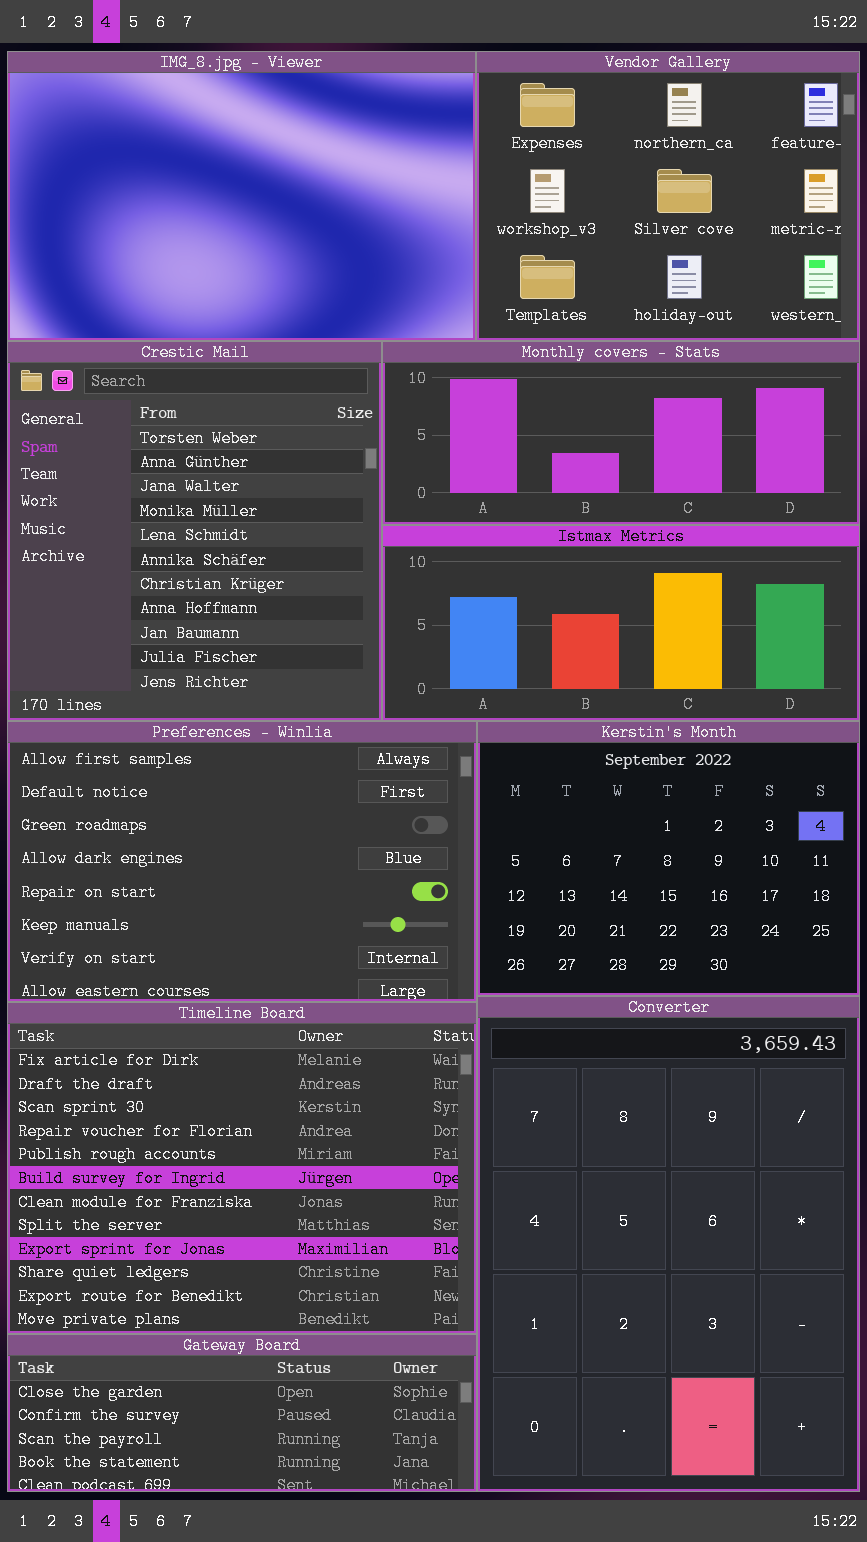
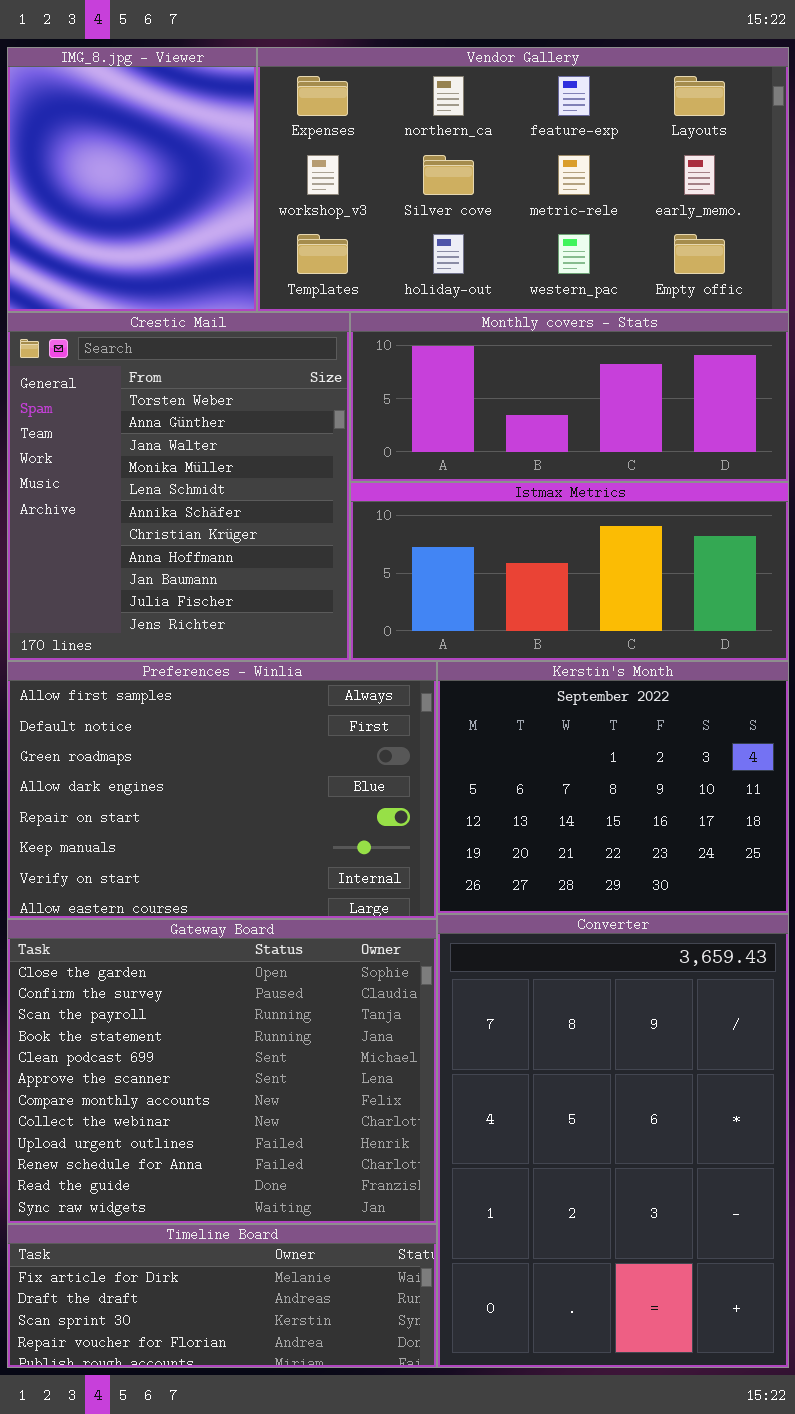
IMG_8.jpg - Viewer: [7,51,476,341] -> [7,47,257,312], resized
Vendor Gallery: [476,51,860,341] -> [257,47,789,312], resized
Timeline Board: [7,1002,477,1334] -> [7,1224,437,1368], moved, resized
Gateway Board: [7,1334,477,1492] -> [7,919,437,1224], moved, resized

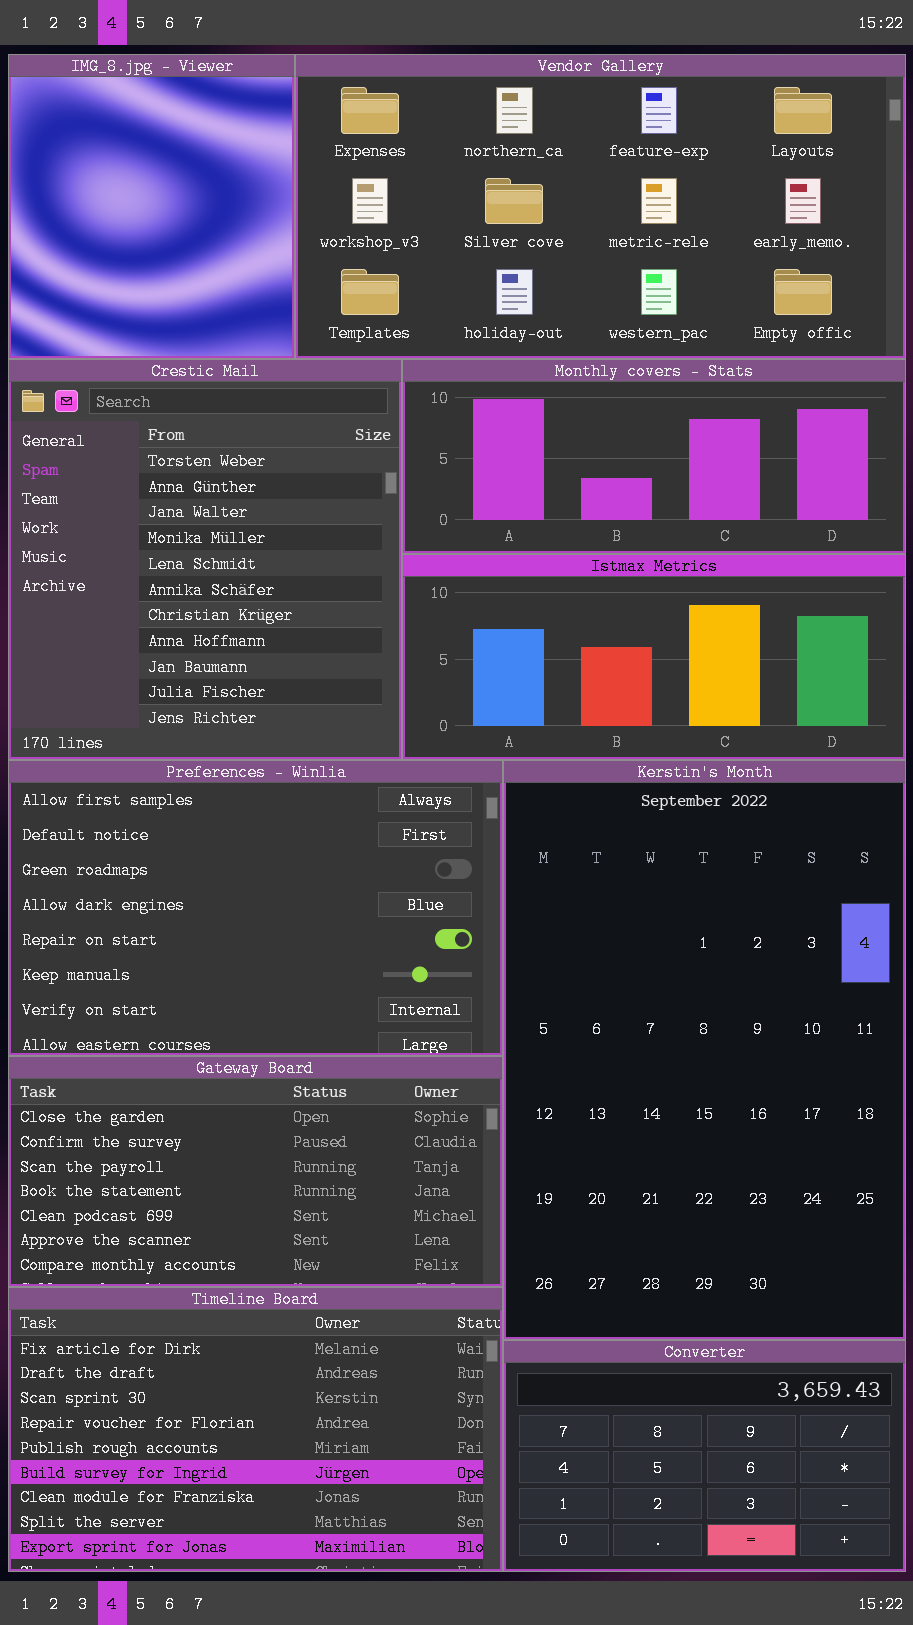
Kerstin's Month: [437,661,789,914] -> [503,760,906,1340], resized
Converter: [437,914,789,1368] -> [503,1340,906,1572], resized
Gateway Board: [7,919,437,1224] -> [8,1056,503,1287], resized
Timeline Board: [7,1224,437,1368] -> [8,1287,503,1572], resized

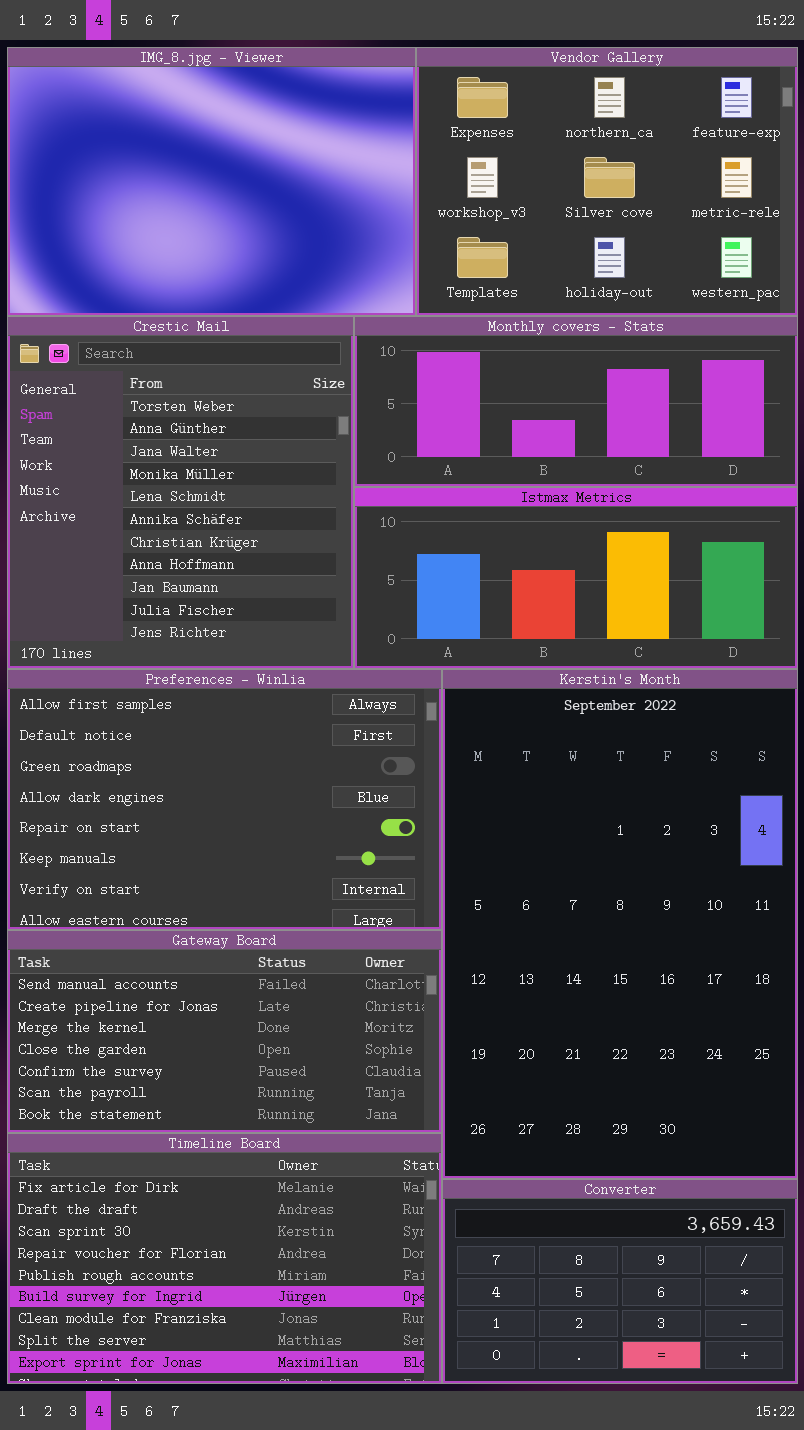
IMG_8.jpg - Viewer: [8,54,295,359] -> [7,47,416,316], resized
Vendor Gallery: [295,54,906,359] -> [416,47,798,316], resized
Gateway Board: [8,1056,503,1287] -> [7,930,442,1133], scrolled up 3 rows

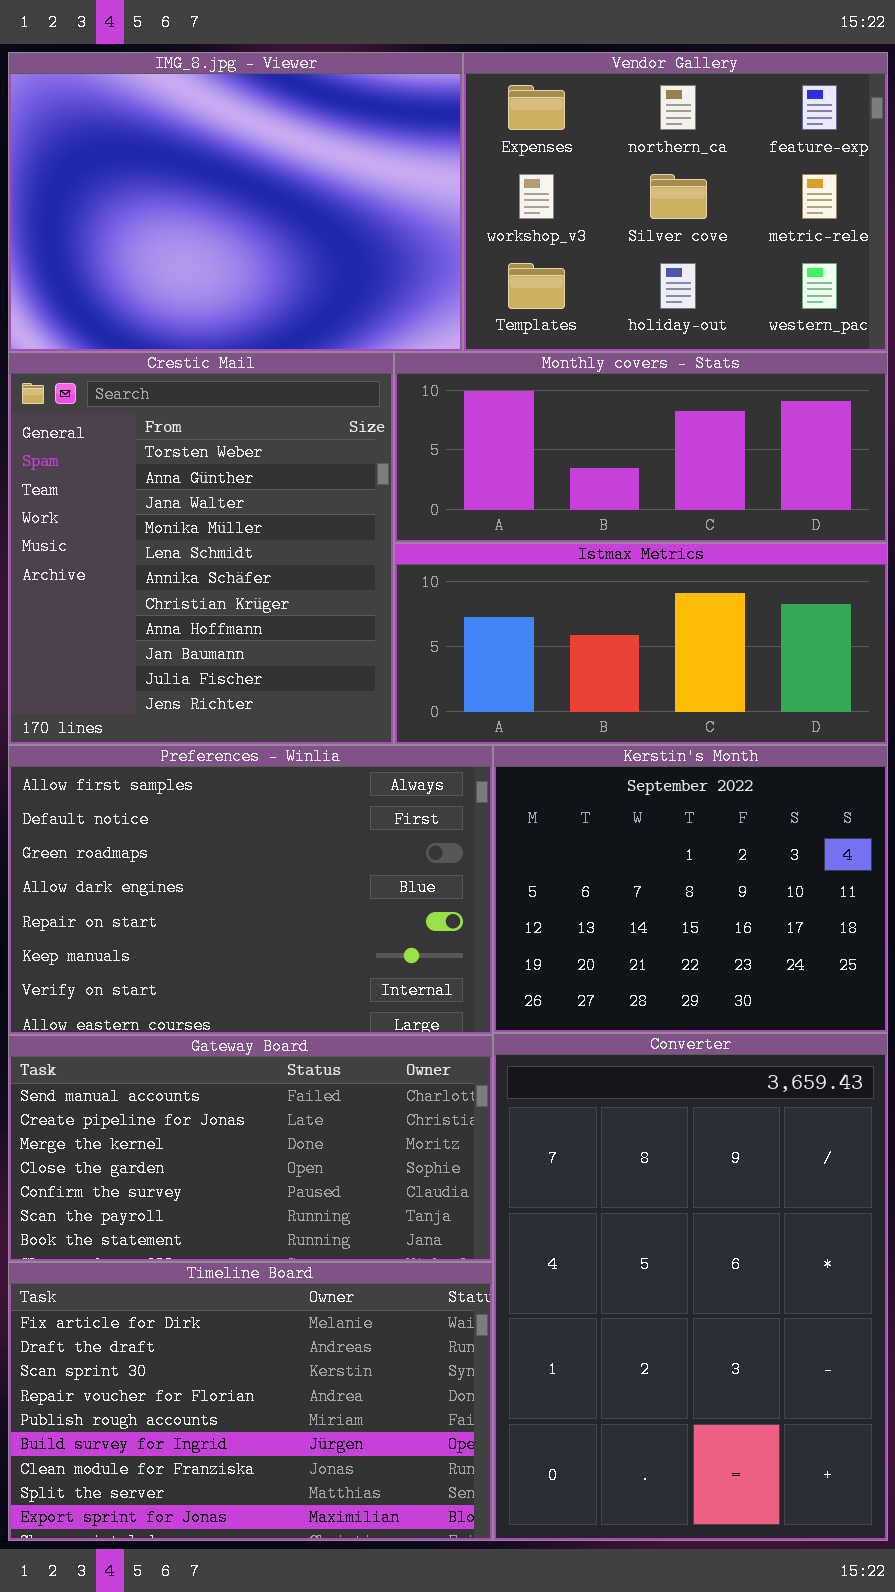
Kerstin's Month: [442,669,798,1179] -> [493,745,888,1033], resized
Converter: [442,1179,798,1384] -> [493,1033,888,1541], resized

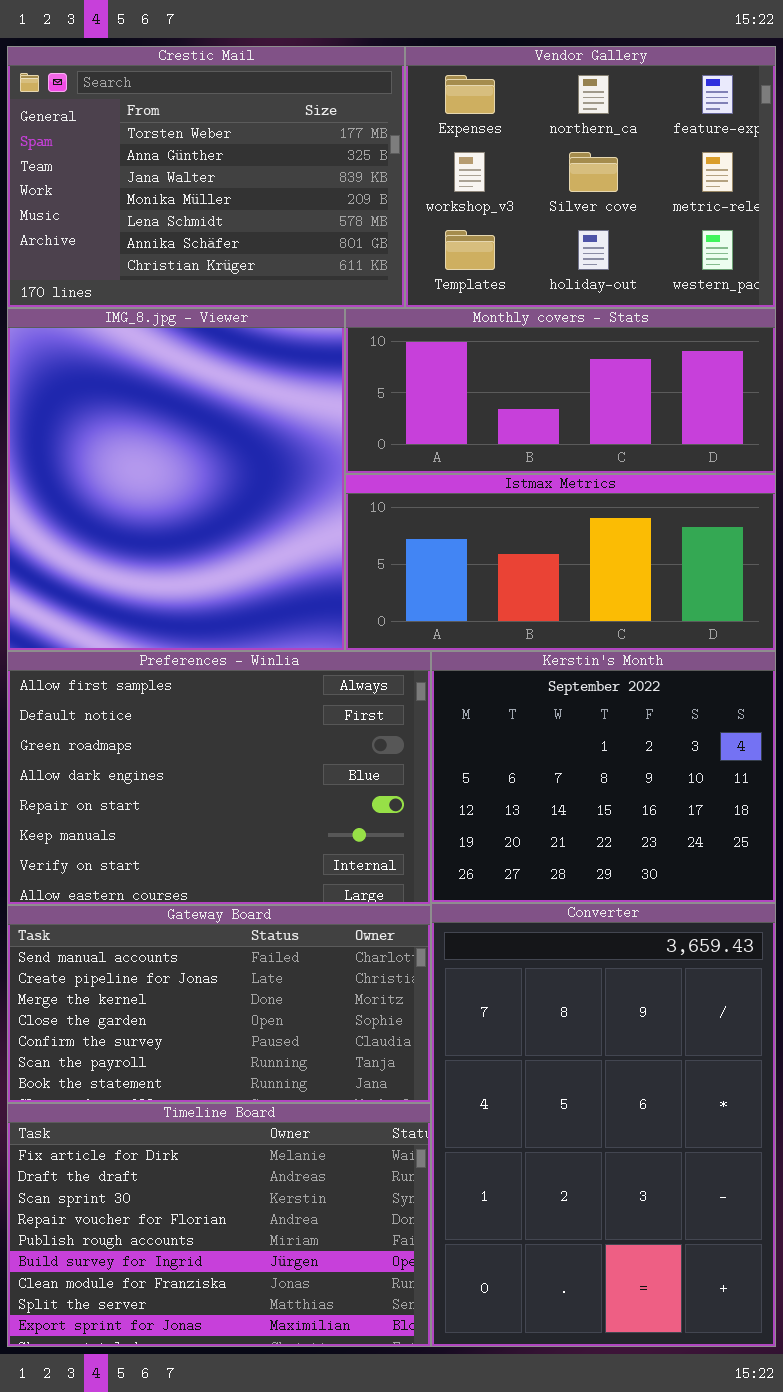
IMG_8.jpg - Viewer: [8,52,463,352] -> [7,308,345,651], moved, resized
Crestic Mail: [8,352,394,745] -> [7,46,405,308], moved, resized

